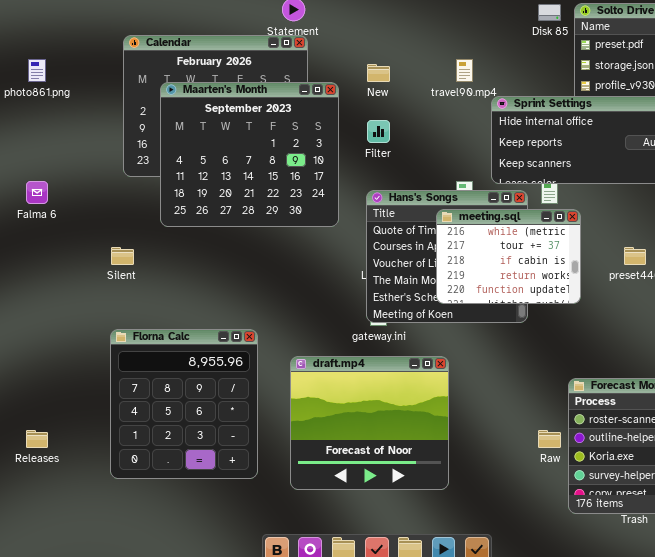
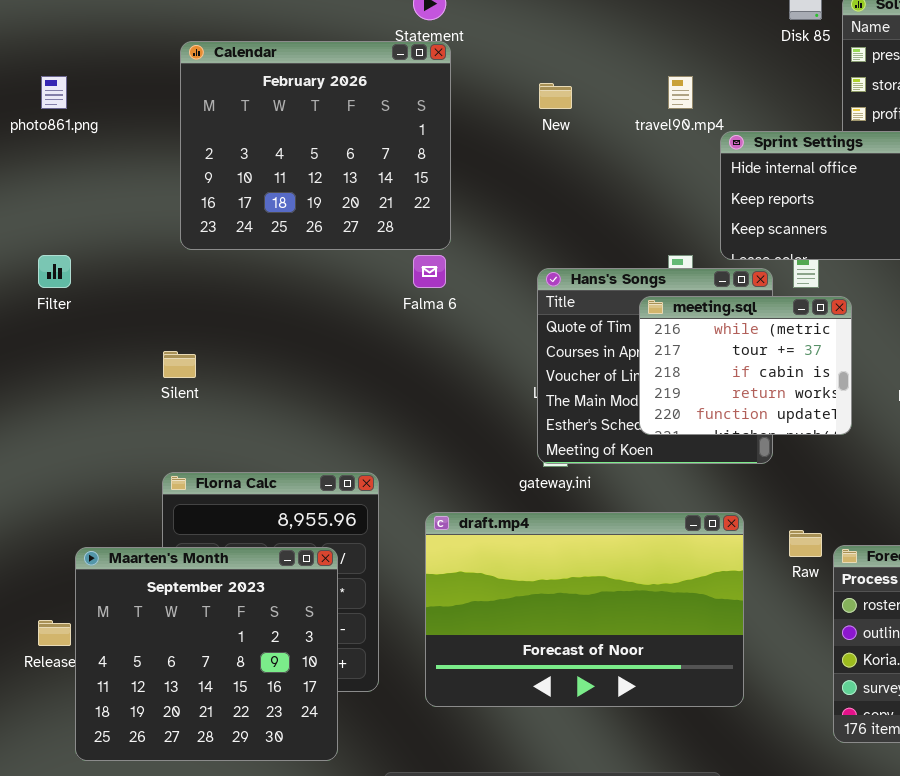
Maarten's Month: [160,82,339,227] -> [75,547,338,761], moved
Filter: [367,120,390,143] -> [38,255,71,288], moved
Falma 6: [26,181,48,204] -> [413,255,446,288], moved
draft.mp4: [290,356,449,490] -> [425,512,744,707], resized
Raw: [538,430,561,448] -> [789,530,822,557], moved

